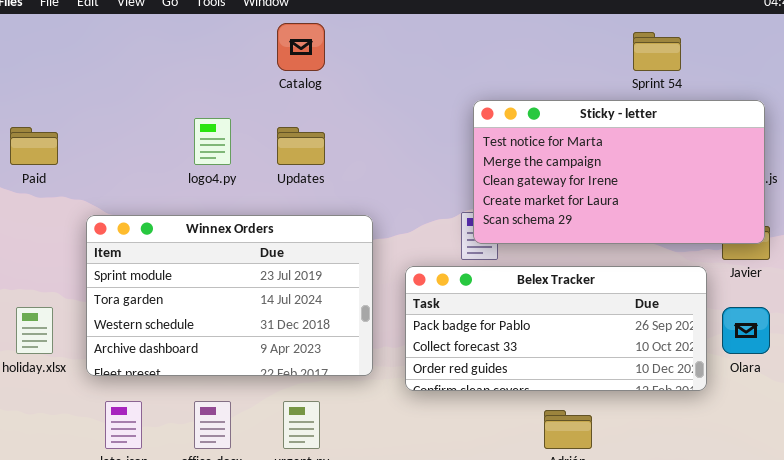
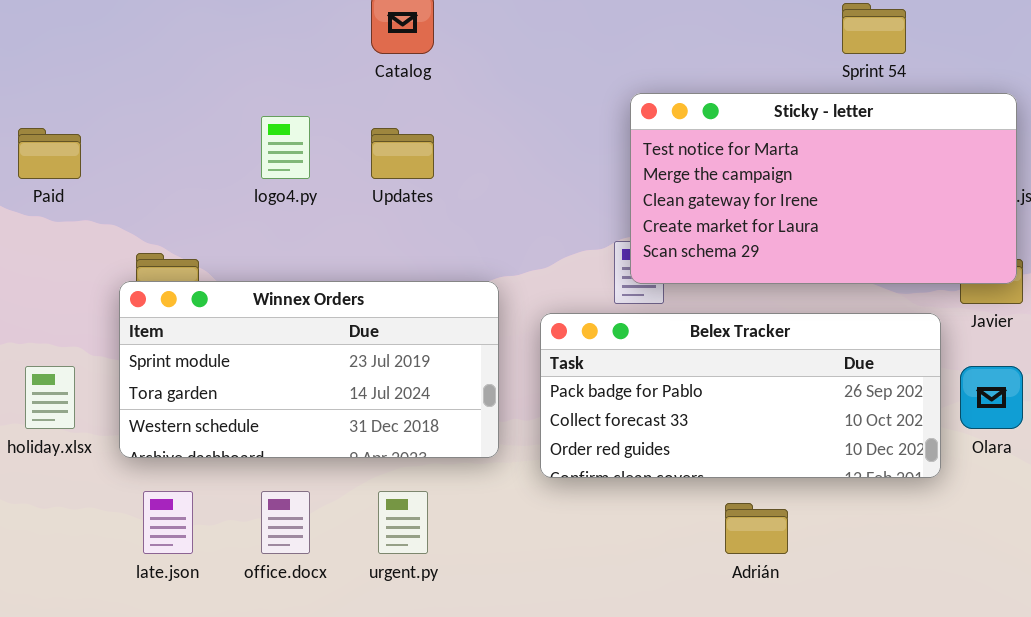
Winnex Orders: [86,215,373,376] -> [119,281,499,458], resized

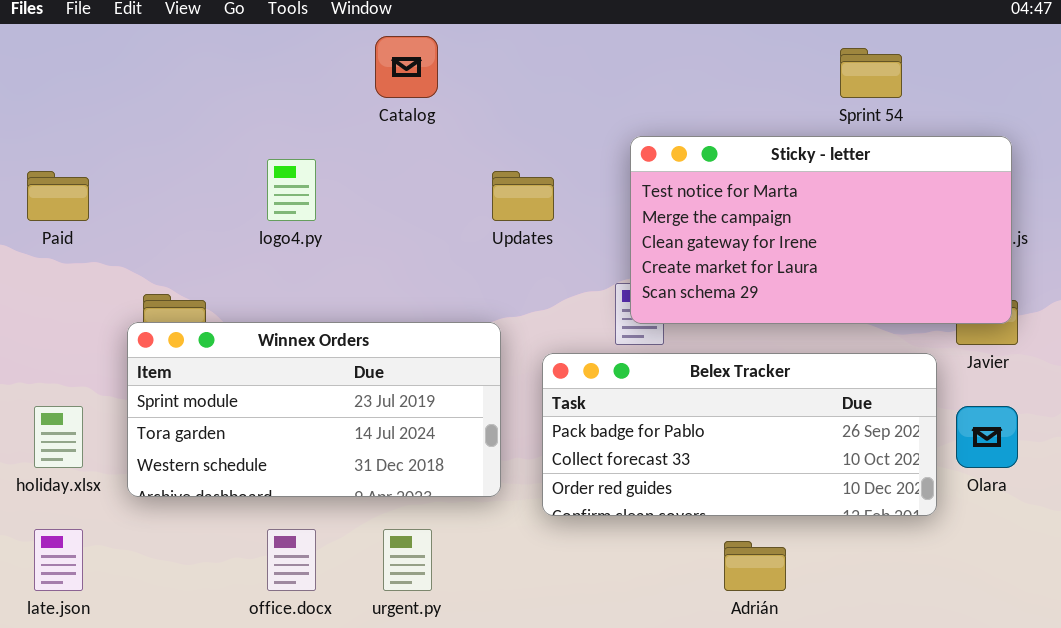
Updates: [371,128,434,179] -> [492,171,554,221], moved
late.json: [143,491,193,554] -> [34,529,83,591], moved

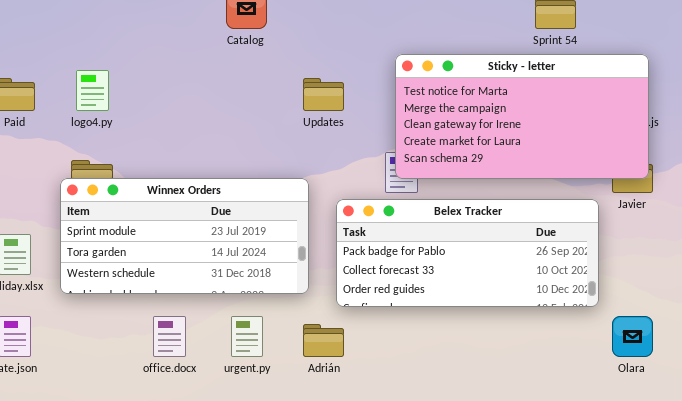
logo4.py: [267,159,316,221] -> [76,70,109,111], moved
Olara: [956,406,1018,468] -> [612,316,653,357], moved
Adrián: [724,541,786,591] -> [303,324,344,357], moved

